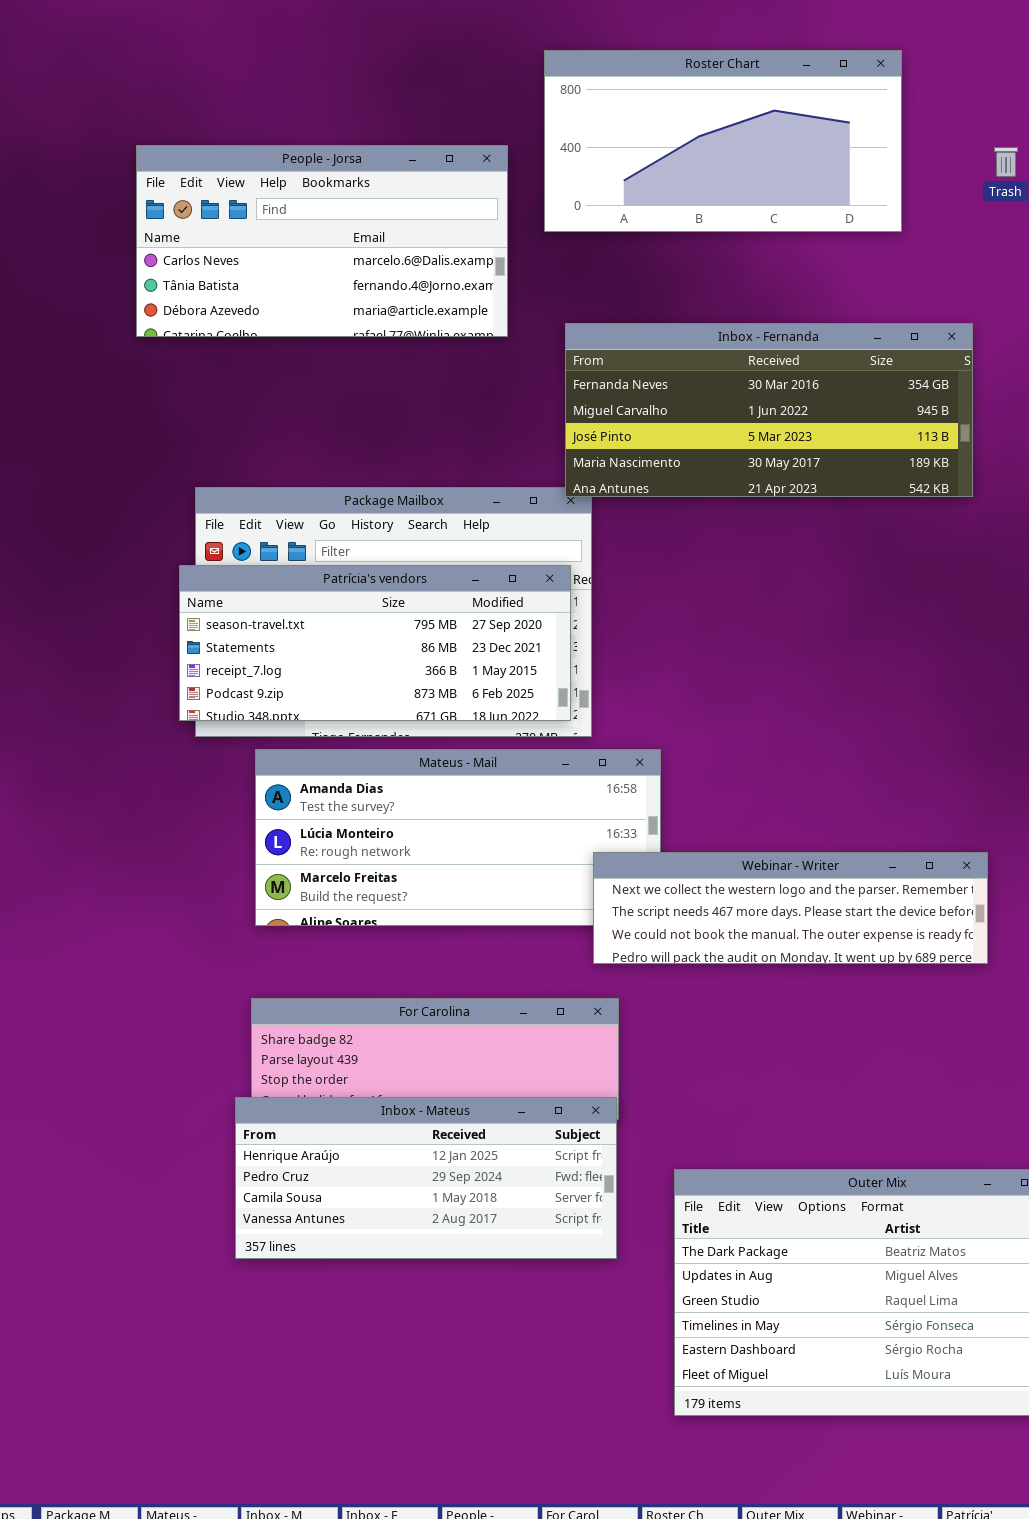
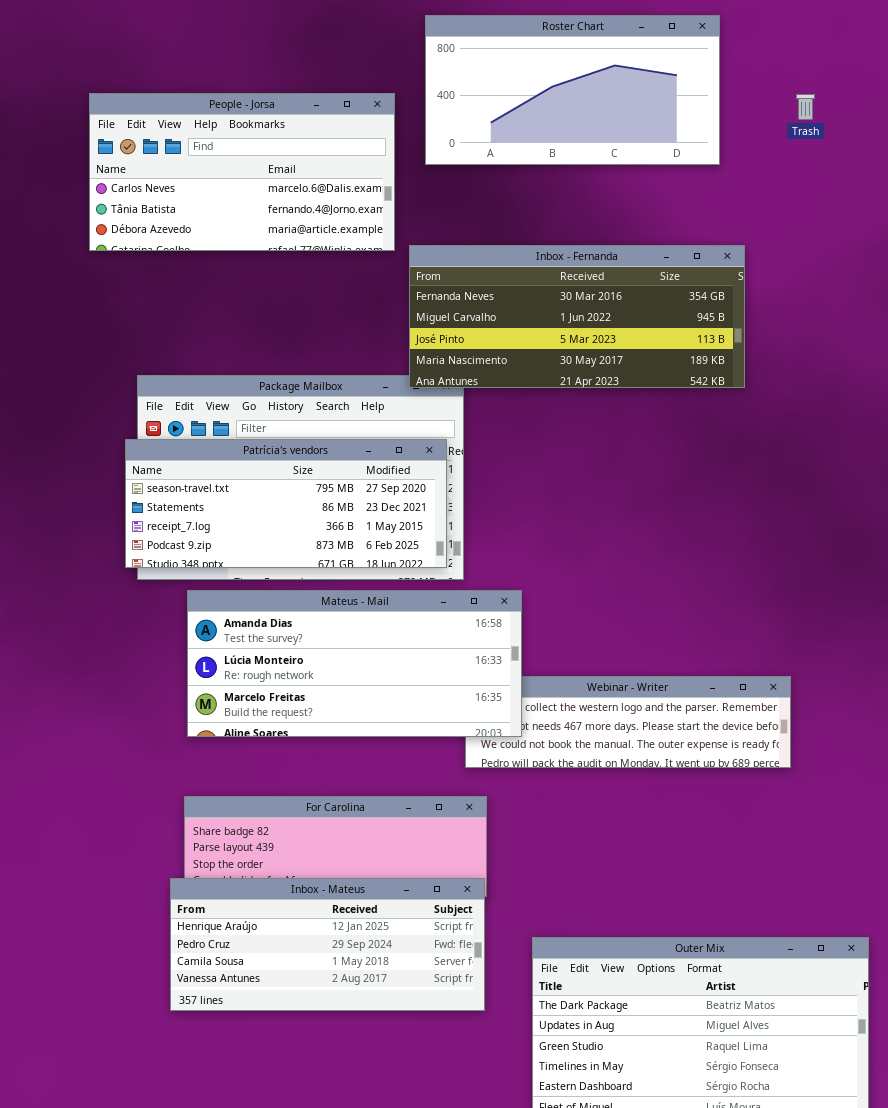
Inbox - Fernanda: [565,323,973,497] -> [409,245,745,388], moved
Mateus - Mail: [255,749,661,926] -> [187,590,522,737], raised

